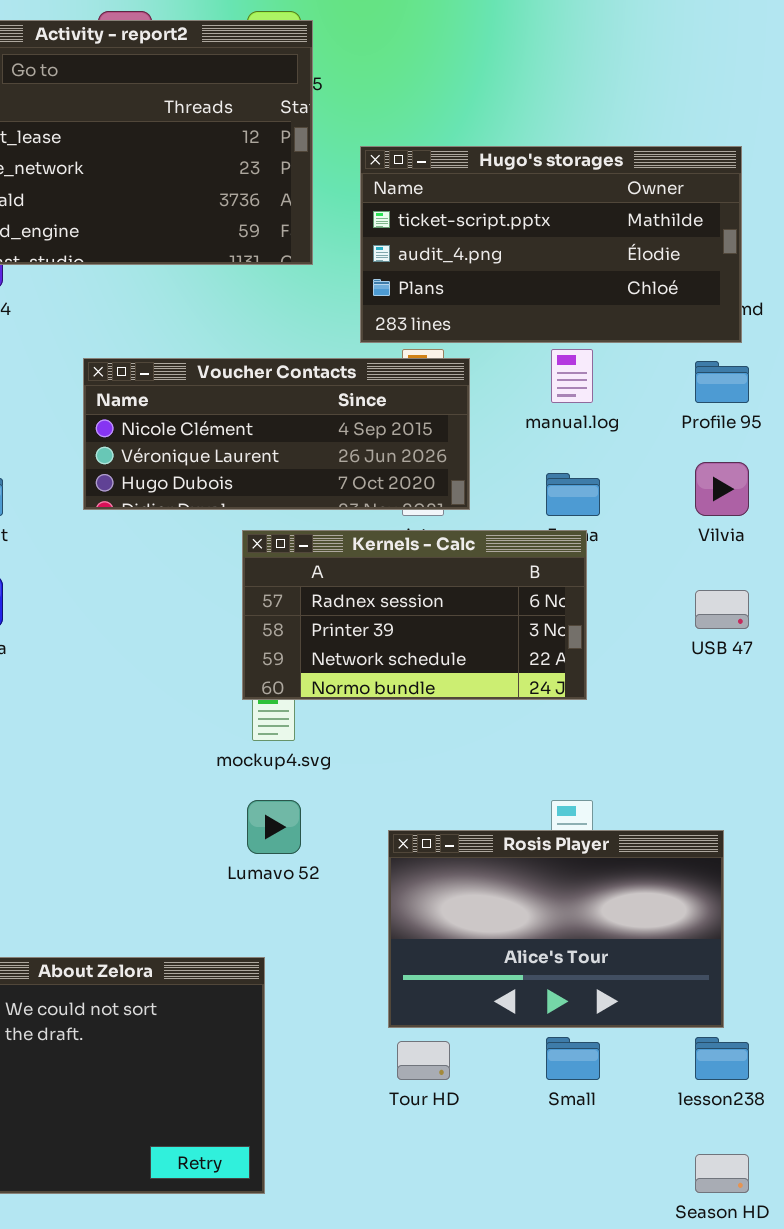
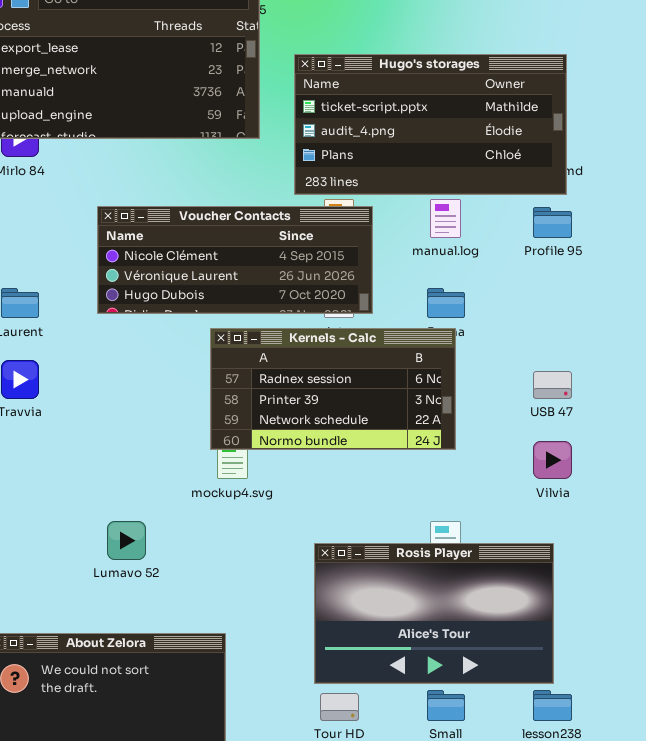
Vilvia: [695,462,749,516] -> [533,441,572,479], moved
Lumavo 52: [247,800,301,854] -> [107,521,146,560], moved

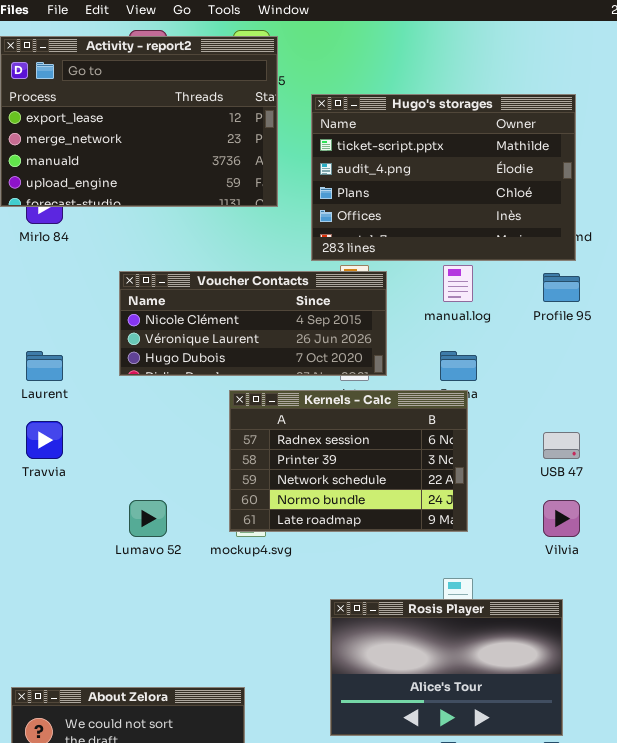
Hugo's storages: [294,54,567,195] -> [311,94,576,261], resized
Kernels - Calc: [210,328,456,450] -> [229,390,468,532], resized
Lumavo 52: [107,521,146,560] -> [129,500,167,537], moved

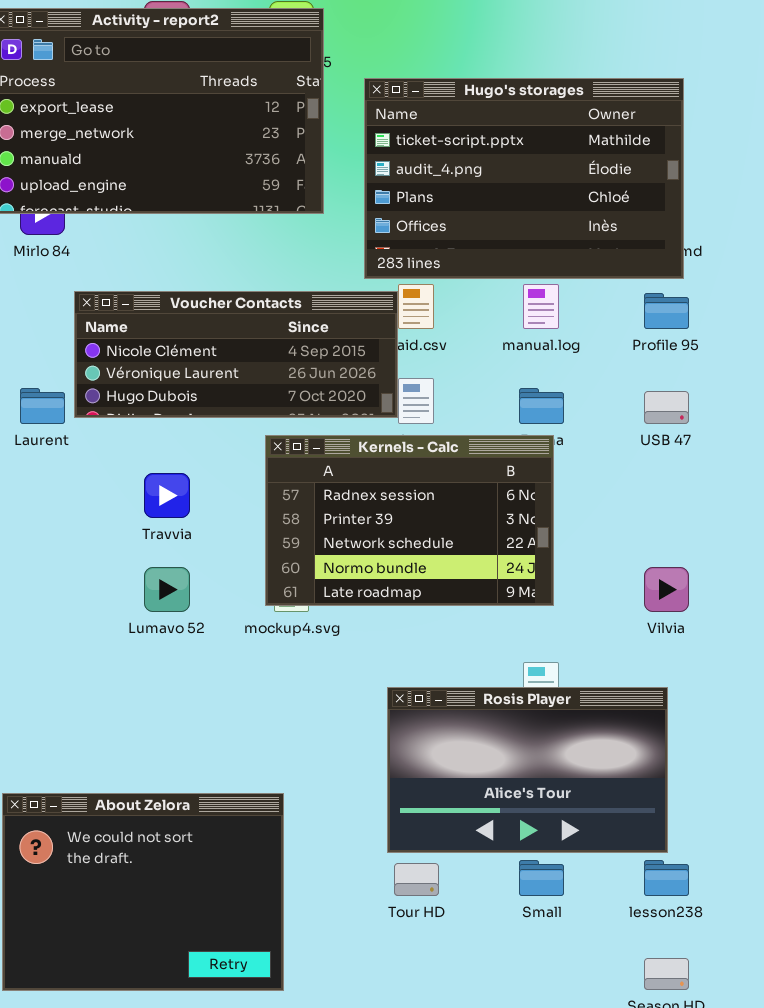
Voucher Contacts: [119,271,387,376] -> [74,291,398,418], moved
Travvia: [26,421,63,459] -> [144,473,190,518], moved
USB 47: [543,432,580,459] -> [644,391,689,424], moved

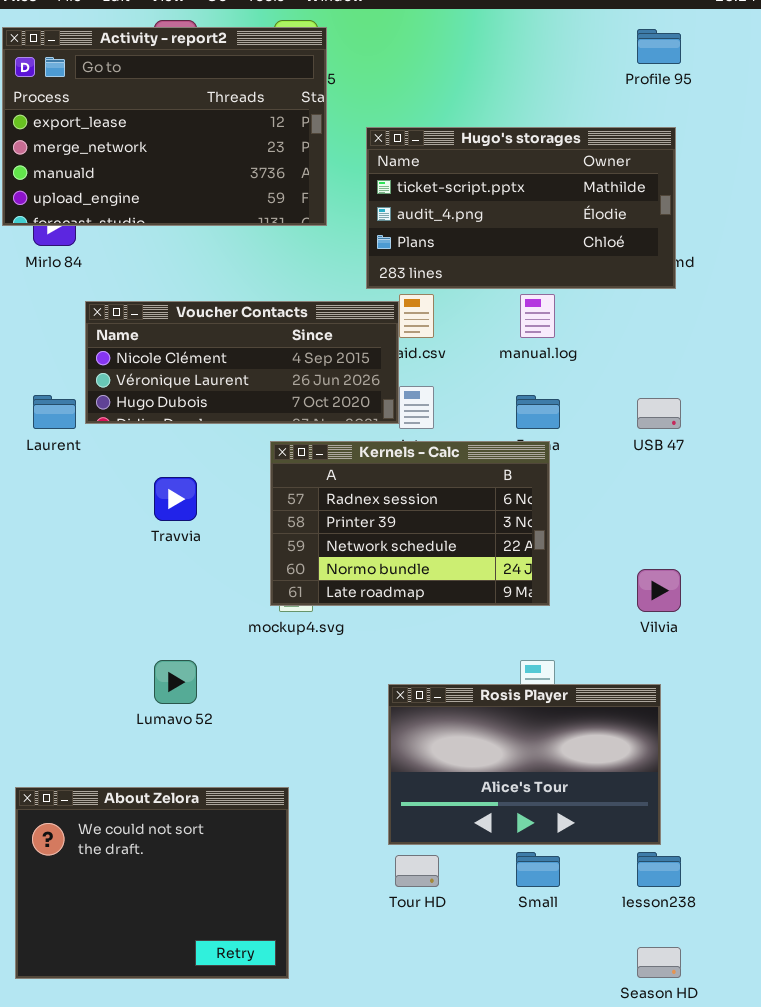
Hugo's storages: [364,78,684,279] -> [366,127,676,289], resized
Profile 95: [644,293,689,329] -> [637,29,681,64], moved
Lumavo 52: [144,567,190,612] -> [154,660,197,704], moved

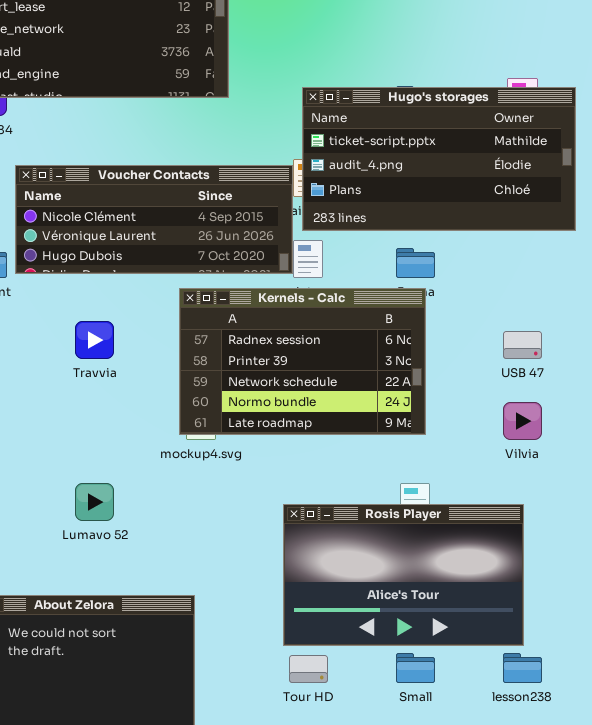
Hugo's storages: [366,127,676,289] -> [302,87,576,231], moved
USB 47: [637,398,681,429] -> [503,331,542,359], moved

